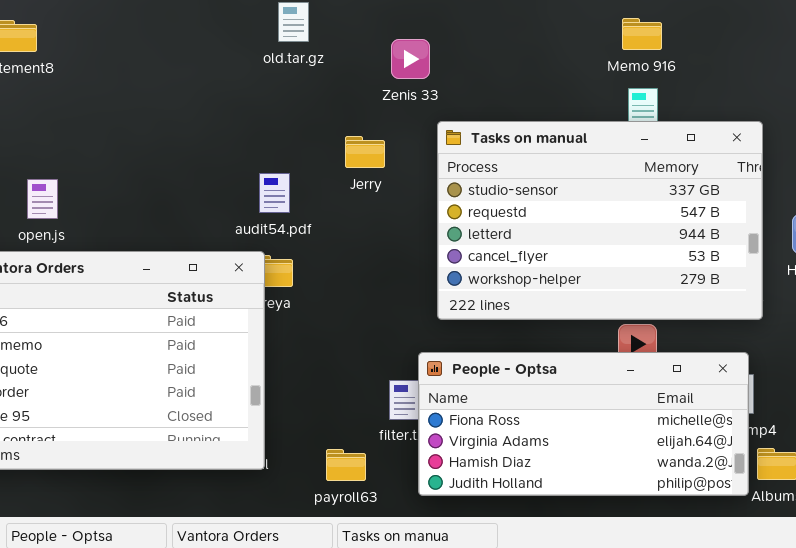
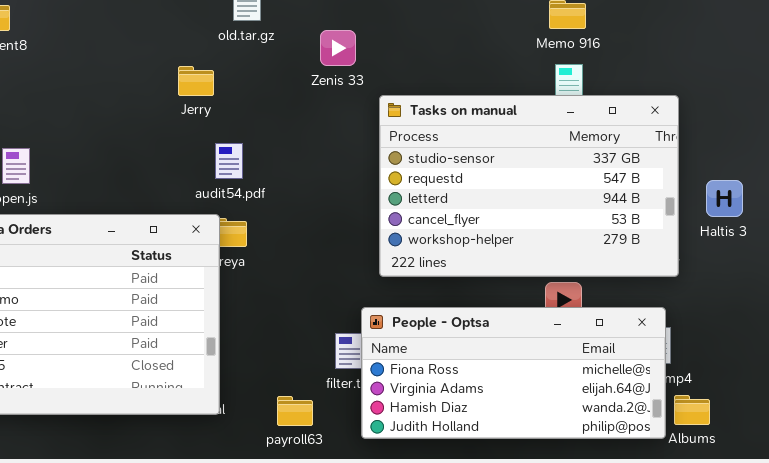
Zenis 33: [391,39,430,79] -> [320,30,356,66], moved
Jerry: [345,136,385,168] -> [178,66,214,96], moved

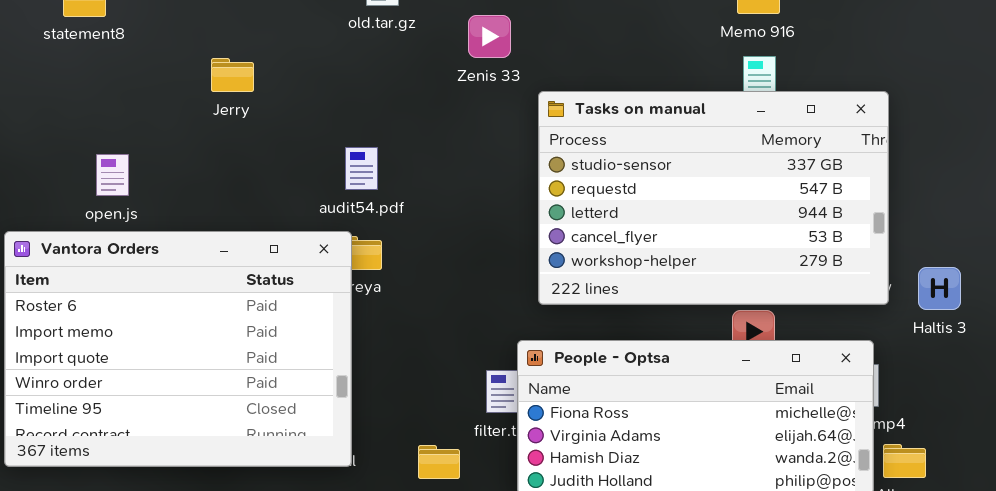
Jerry: [178,66,214,96] -> [211,58,254,92], moved
Haltis 3: [706,180,743,217] -> [918,267,961,310], moved

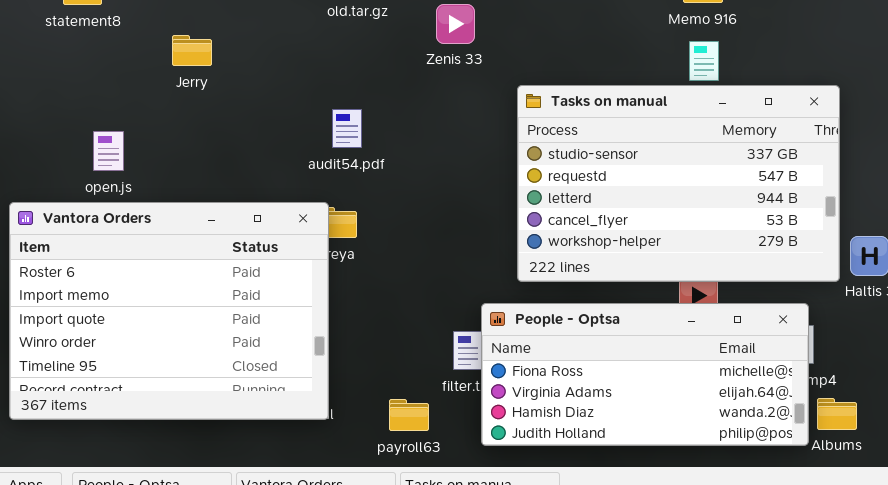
Jerry: [211,58,254,92] -> [172,35,212,66], moved
Tasks on manual: [538,91,889,305] -> [517,85,840,282], moved
audit54.pdf: [345,147,378,190] -> [332,109,362,148], moved

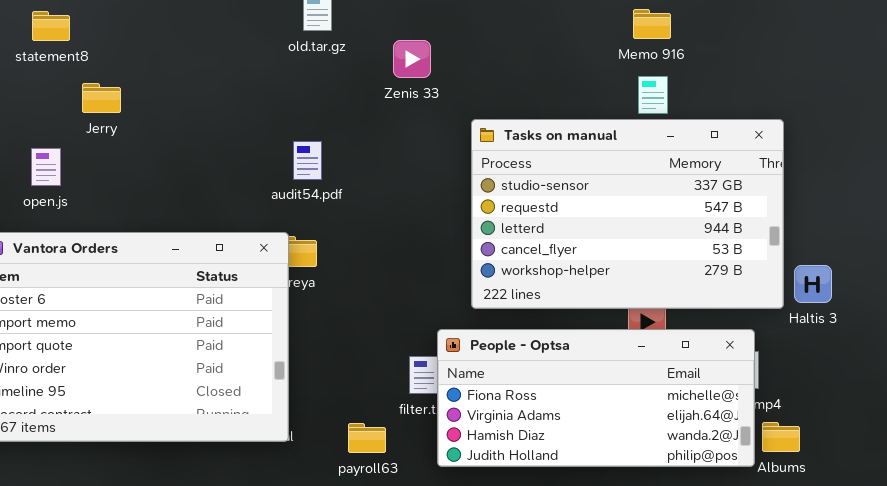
Jerry: [172,35,212,66] -> [82,83,121,113], moved
open.js: [93,131,124,171] -> [31,148,61,186], moved

